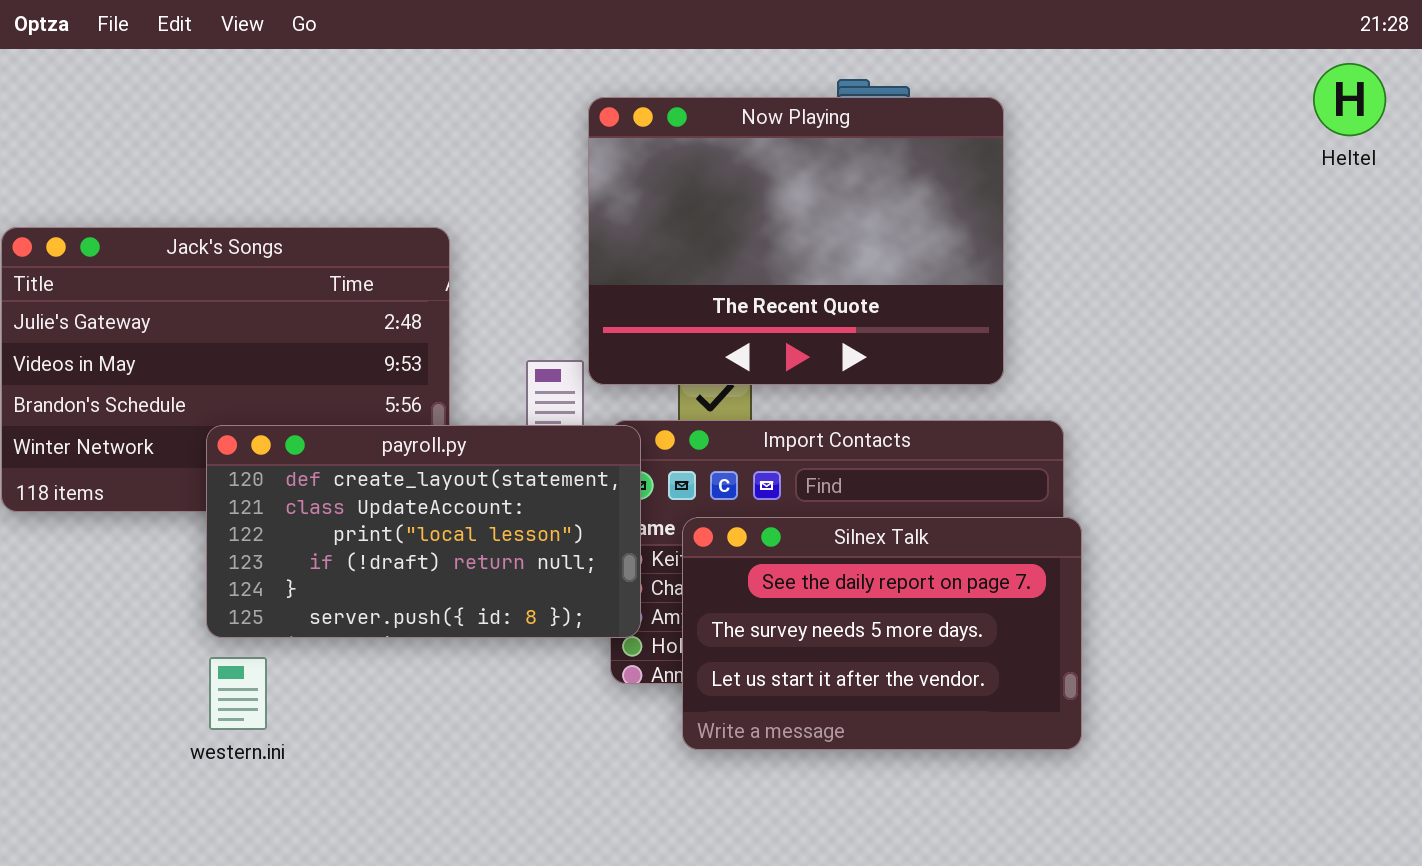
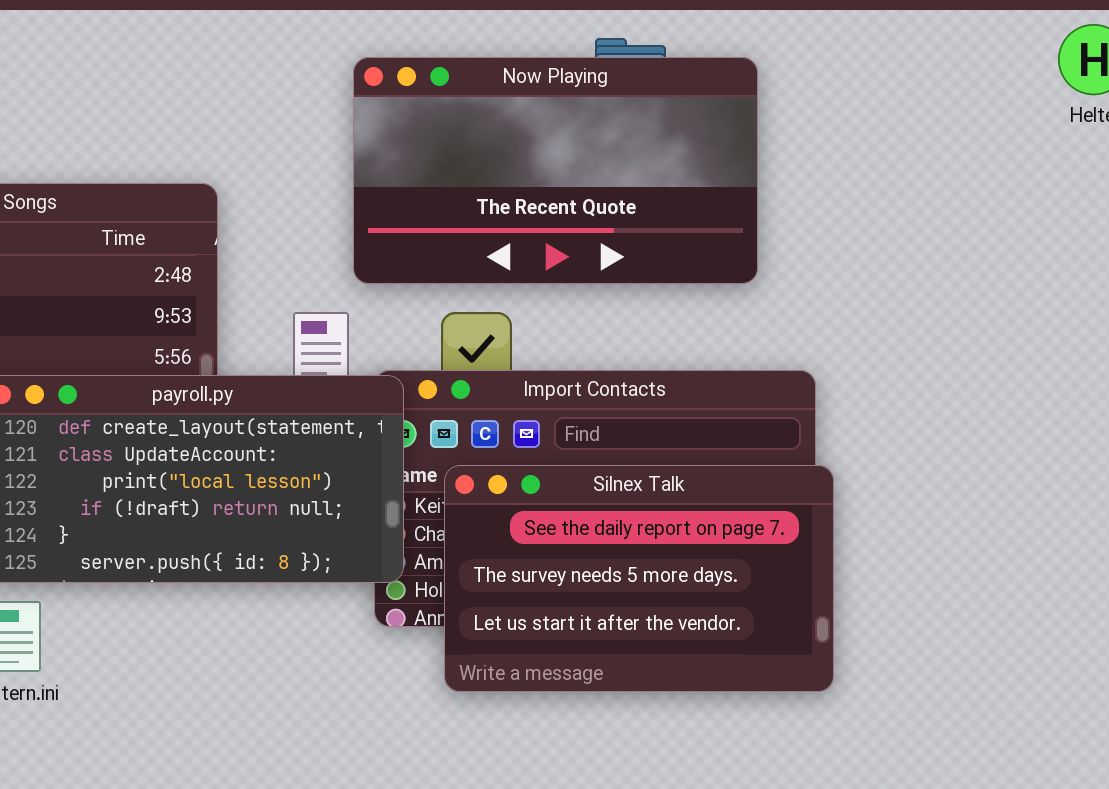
Now Playing: [588,97,1004,385] -> [353,57,758,284], resized

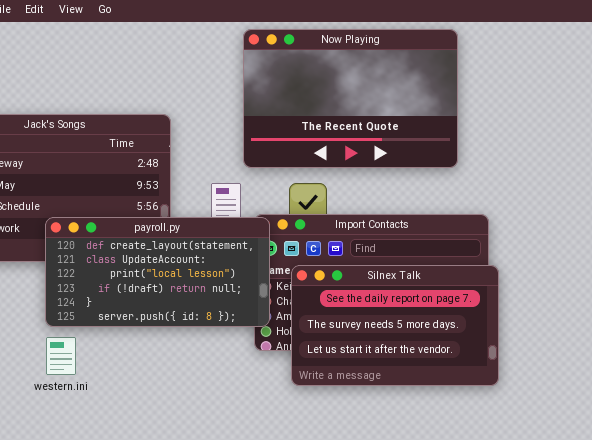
Now Playing: [353,57,758,284] -> [243,29,458,168], resized

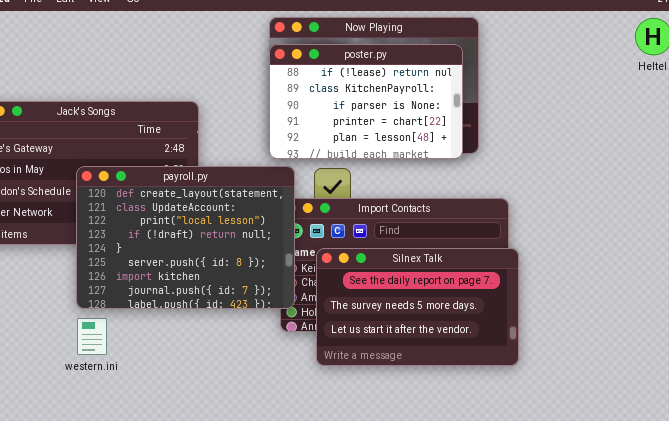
poster.py: none -> [269,44,463,159], opened
payroll.py: [45,217,270,327] -> [76,166,295,309], resized

